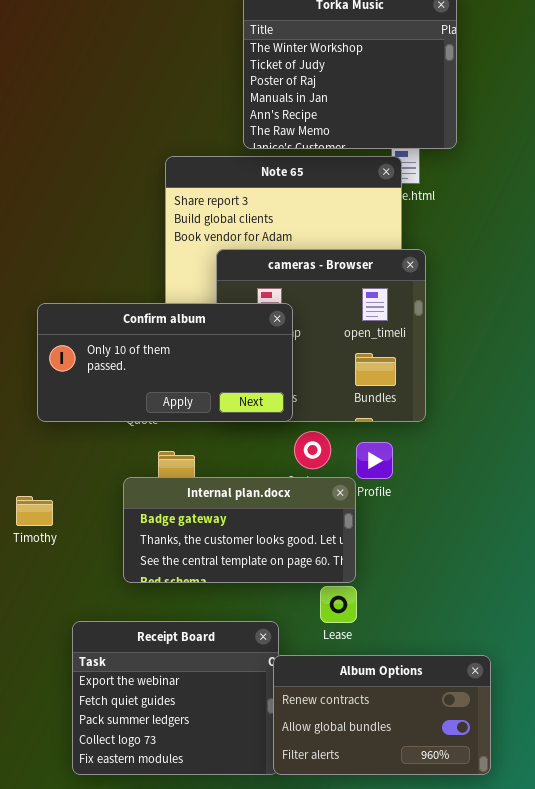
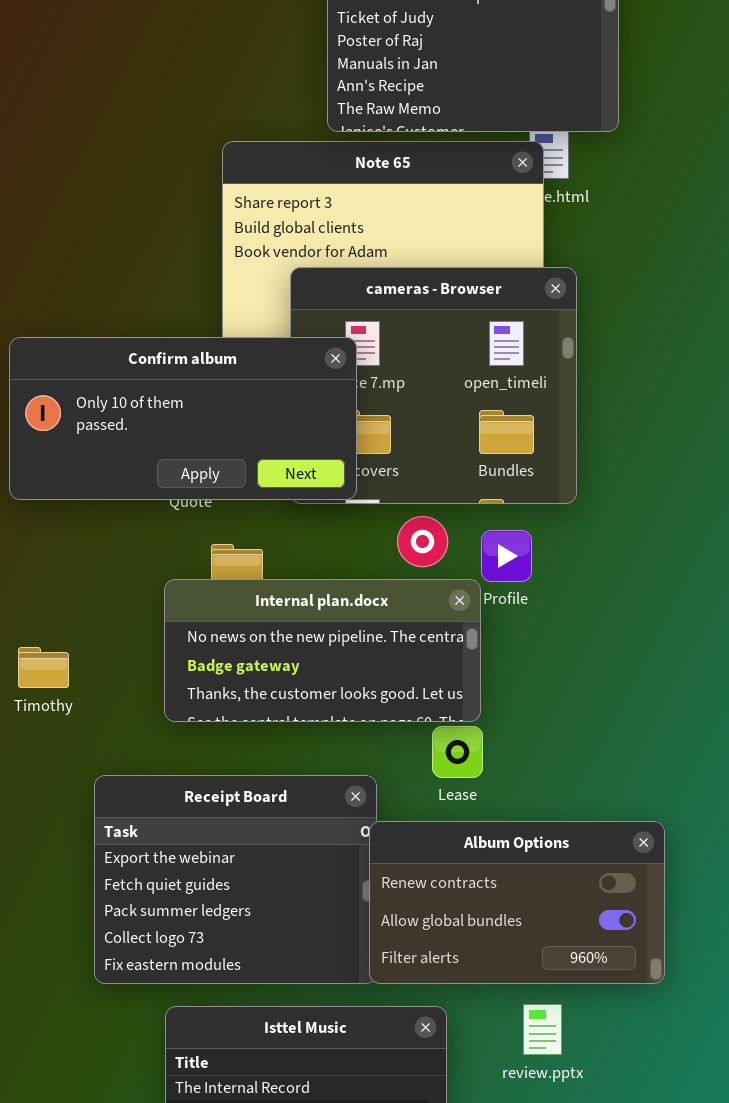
Confirm album: [37,303,293,422] -> [9,337,357,500], moved
Internal plan.docx: [123,477,356,583] -> [164,579,481,722], scrolled up 1 row
Timothy: [16,496,53,526] -> [18,647,69,688], moved

